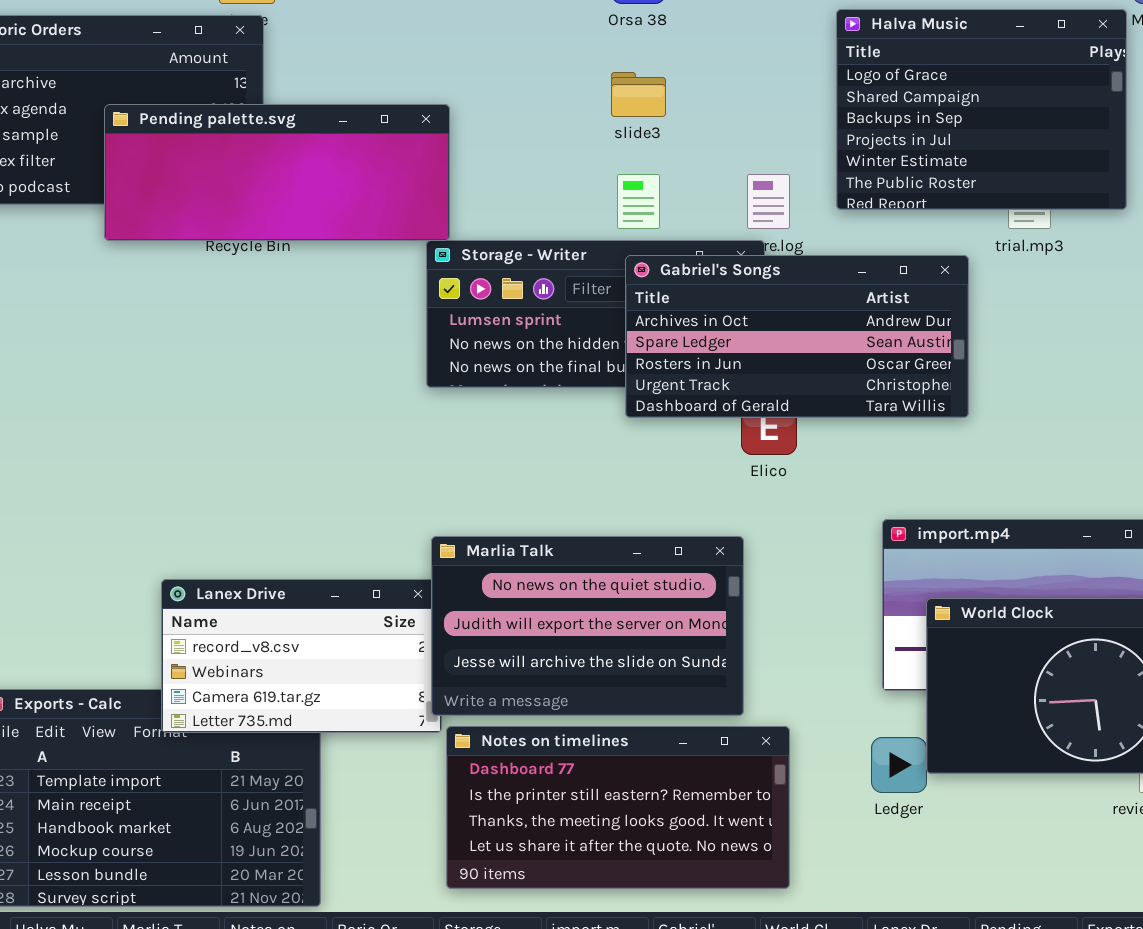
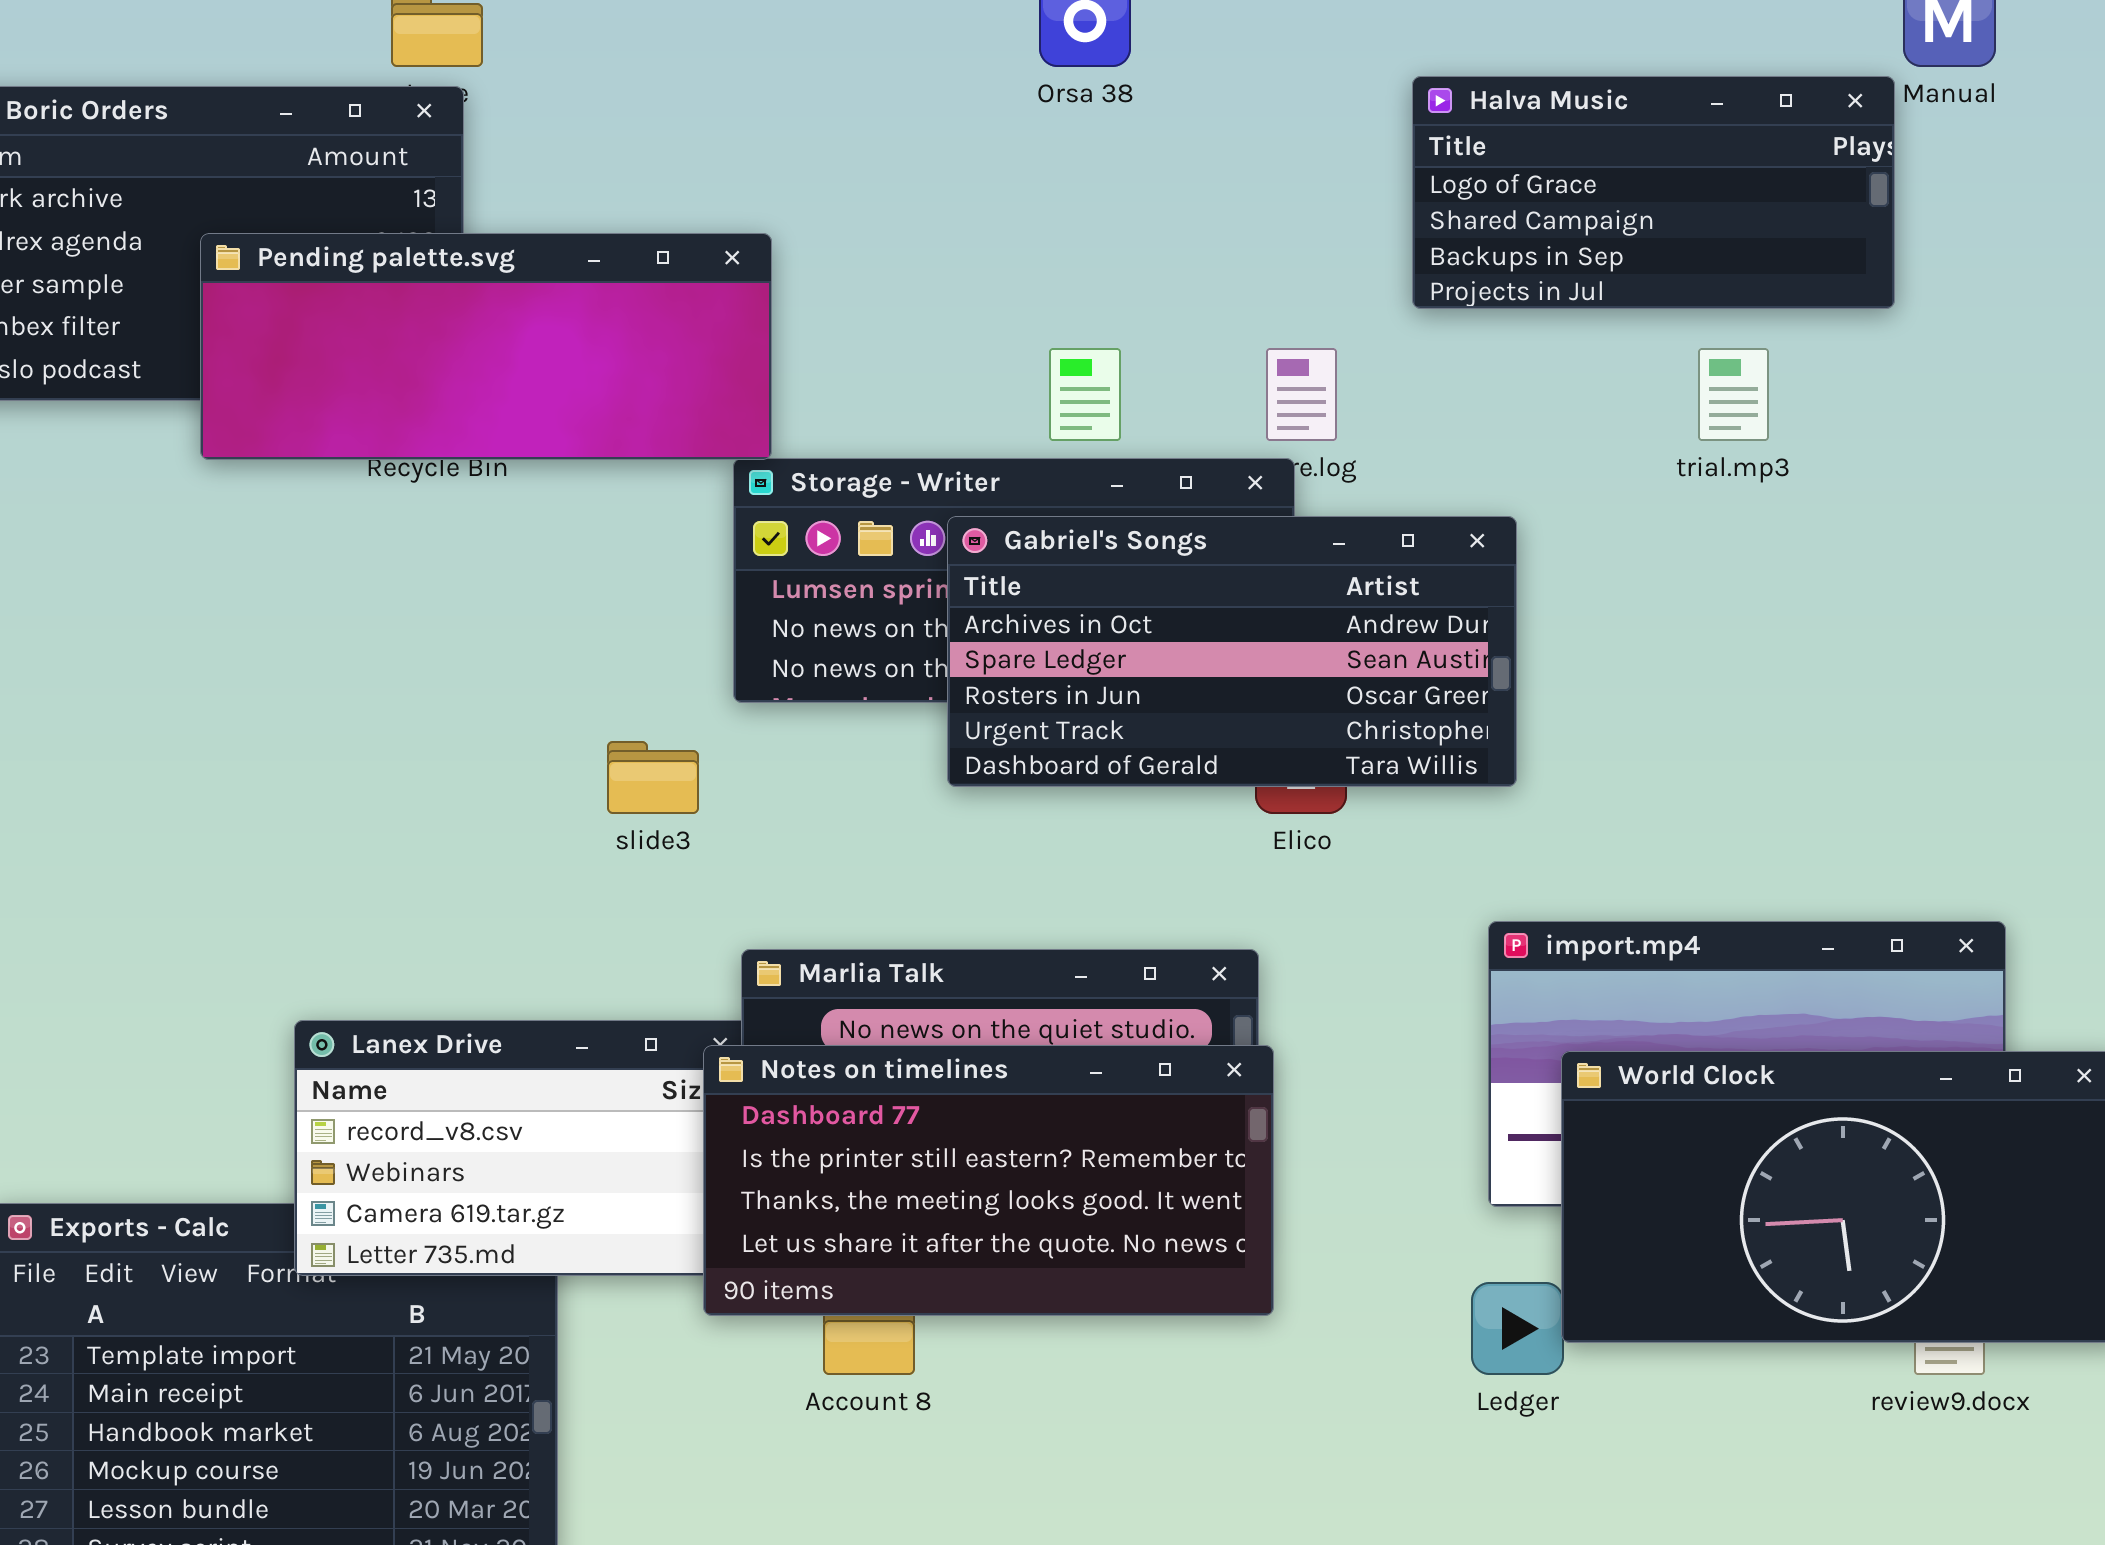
Halva Music: [836,9,1127,210] -> [1412,76,1895,309], resized
slide3: [611,72,666,117] -> [607,741,699,814], moved
Gabriel's Songs: [625,255,969,418] -> [947,516,1517,787], moved
Notes on timelines: [446,726,790,889] -> [703,1045,1274,1316], moved

